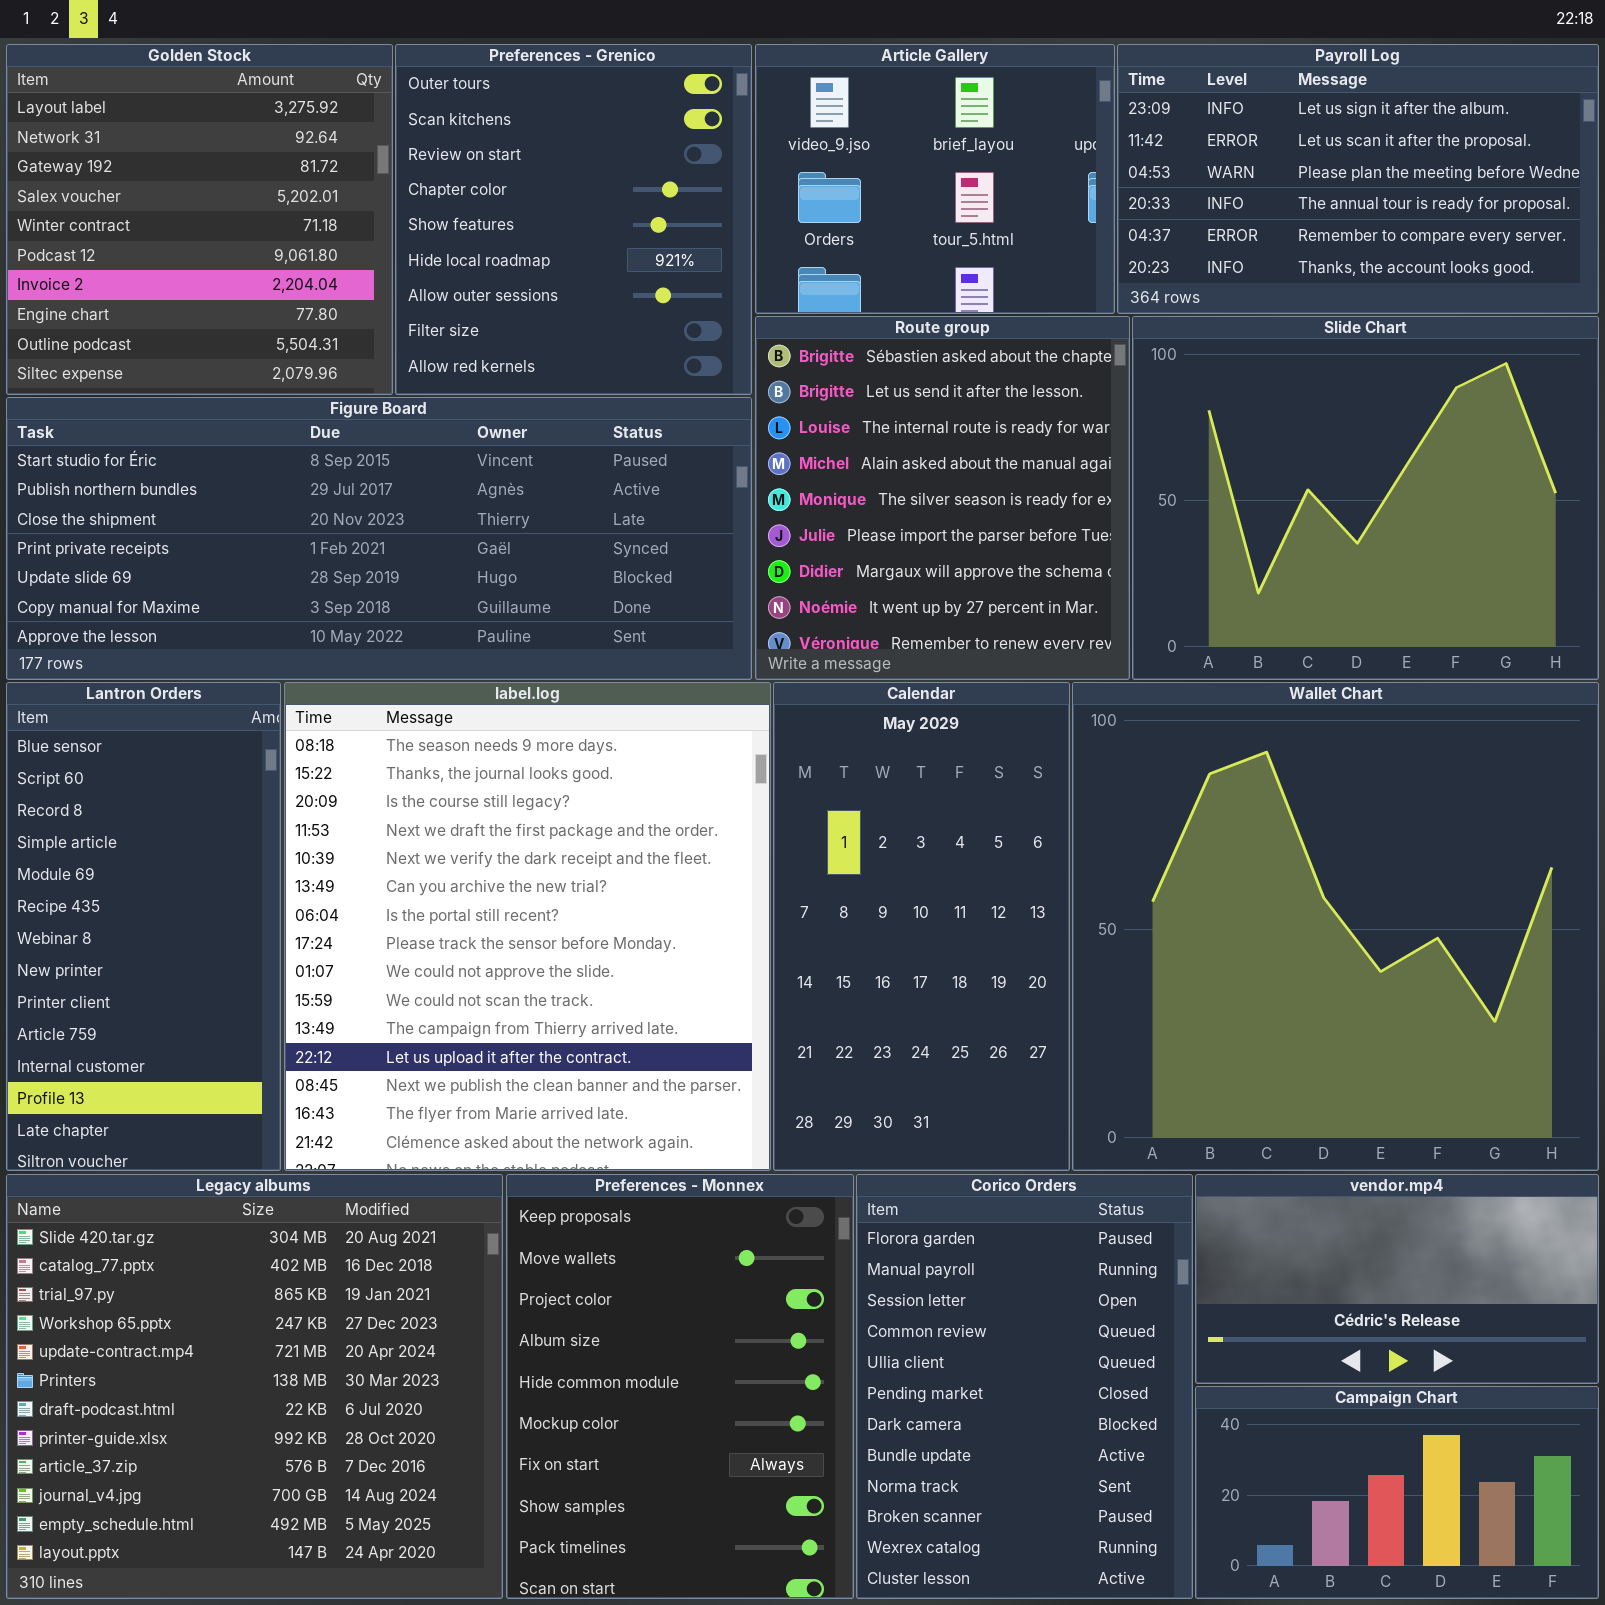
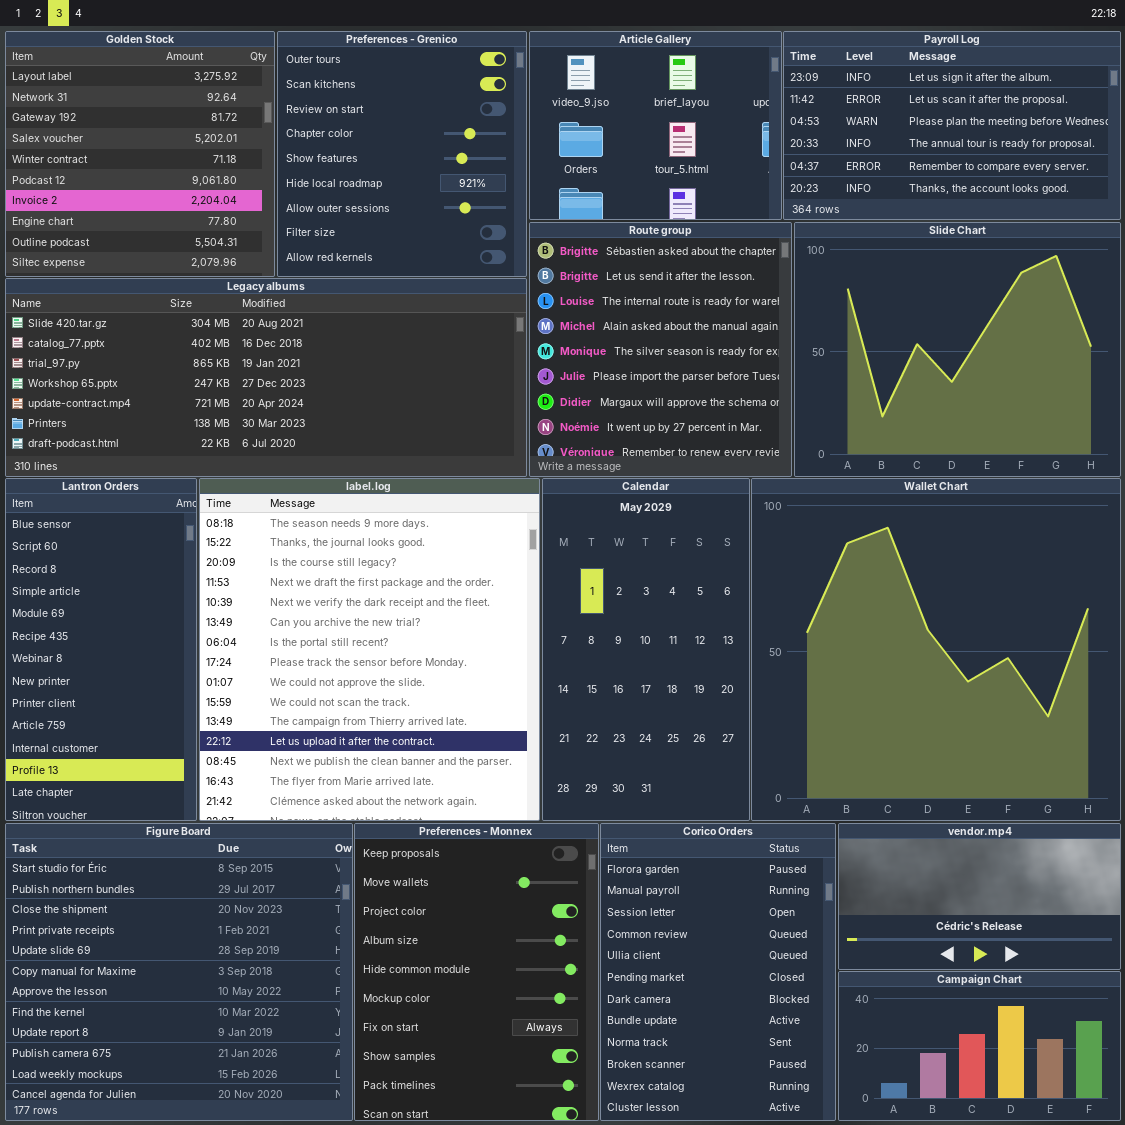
Figure Board: [6,397,752,680] -> [5,823,353,1121], moved, resized
Legacy albums: [6,1174,503,1599] -> [5,278,527,477], moved, resized

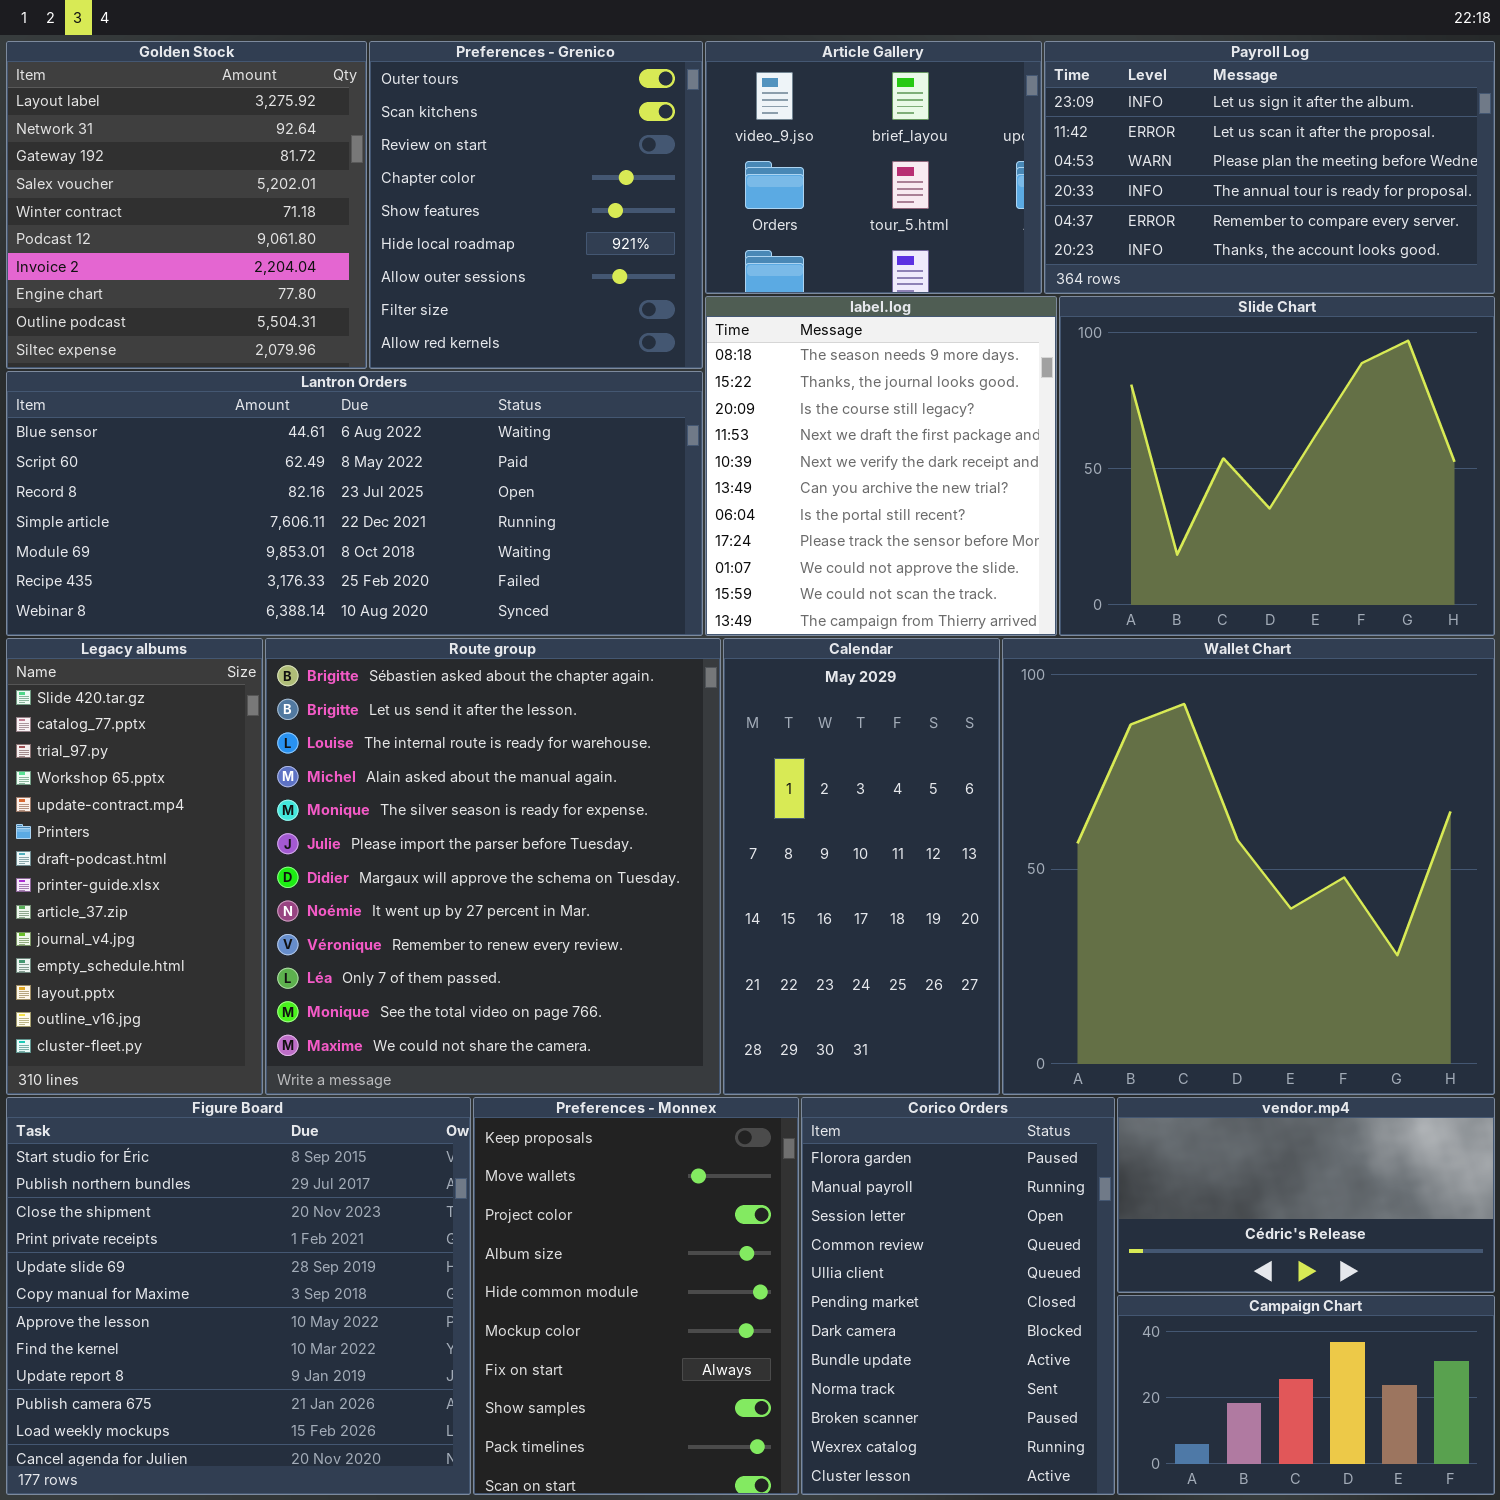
Route group: [529,222,792,477] -> [265,638,721,1095], moved, resized
Legacy albums: [5,278,527,477] -> [6,638,263,1095], moved, resized
Lantron Orders: [5,478,197,821] -> [6,371,703,636], moved, resized
label.log: [199,478,540,821] -> [705,296,1057,636], moved, resized

